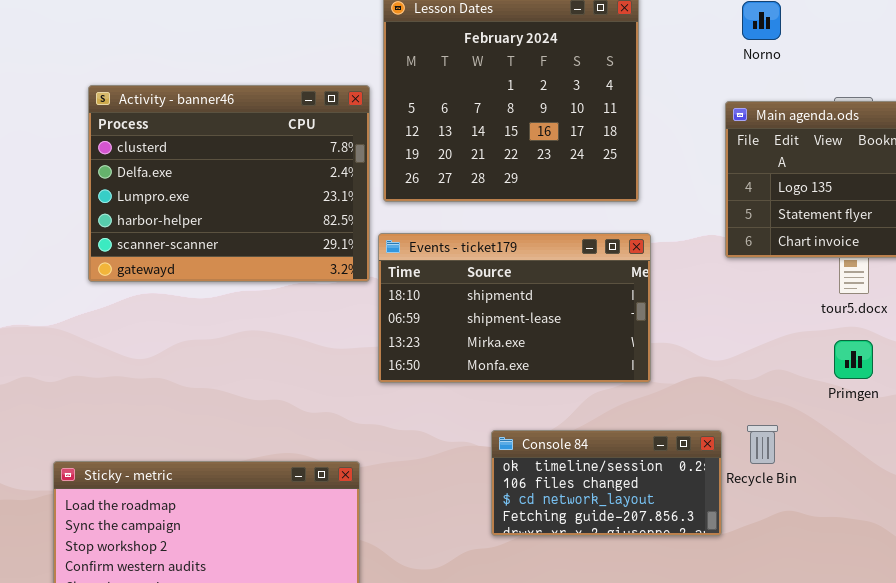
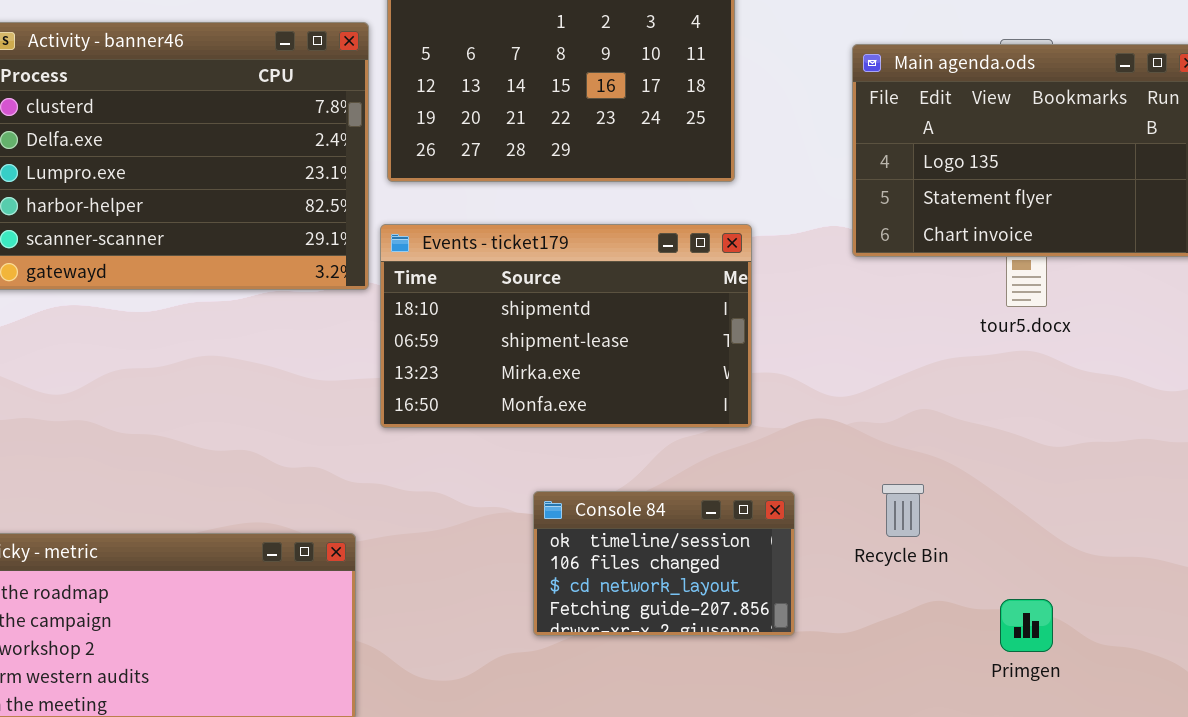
Primgen: [834,340,873,379] -> [1000,599,1053,652], moved
Console 84: [491,430,722,536] -> [533,491,795,636], resized

